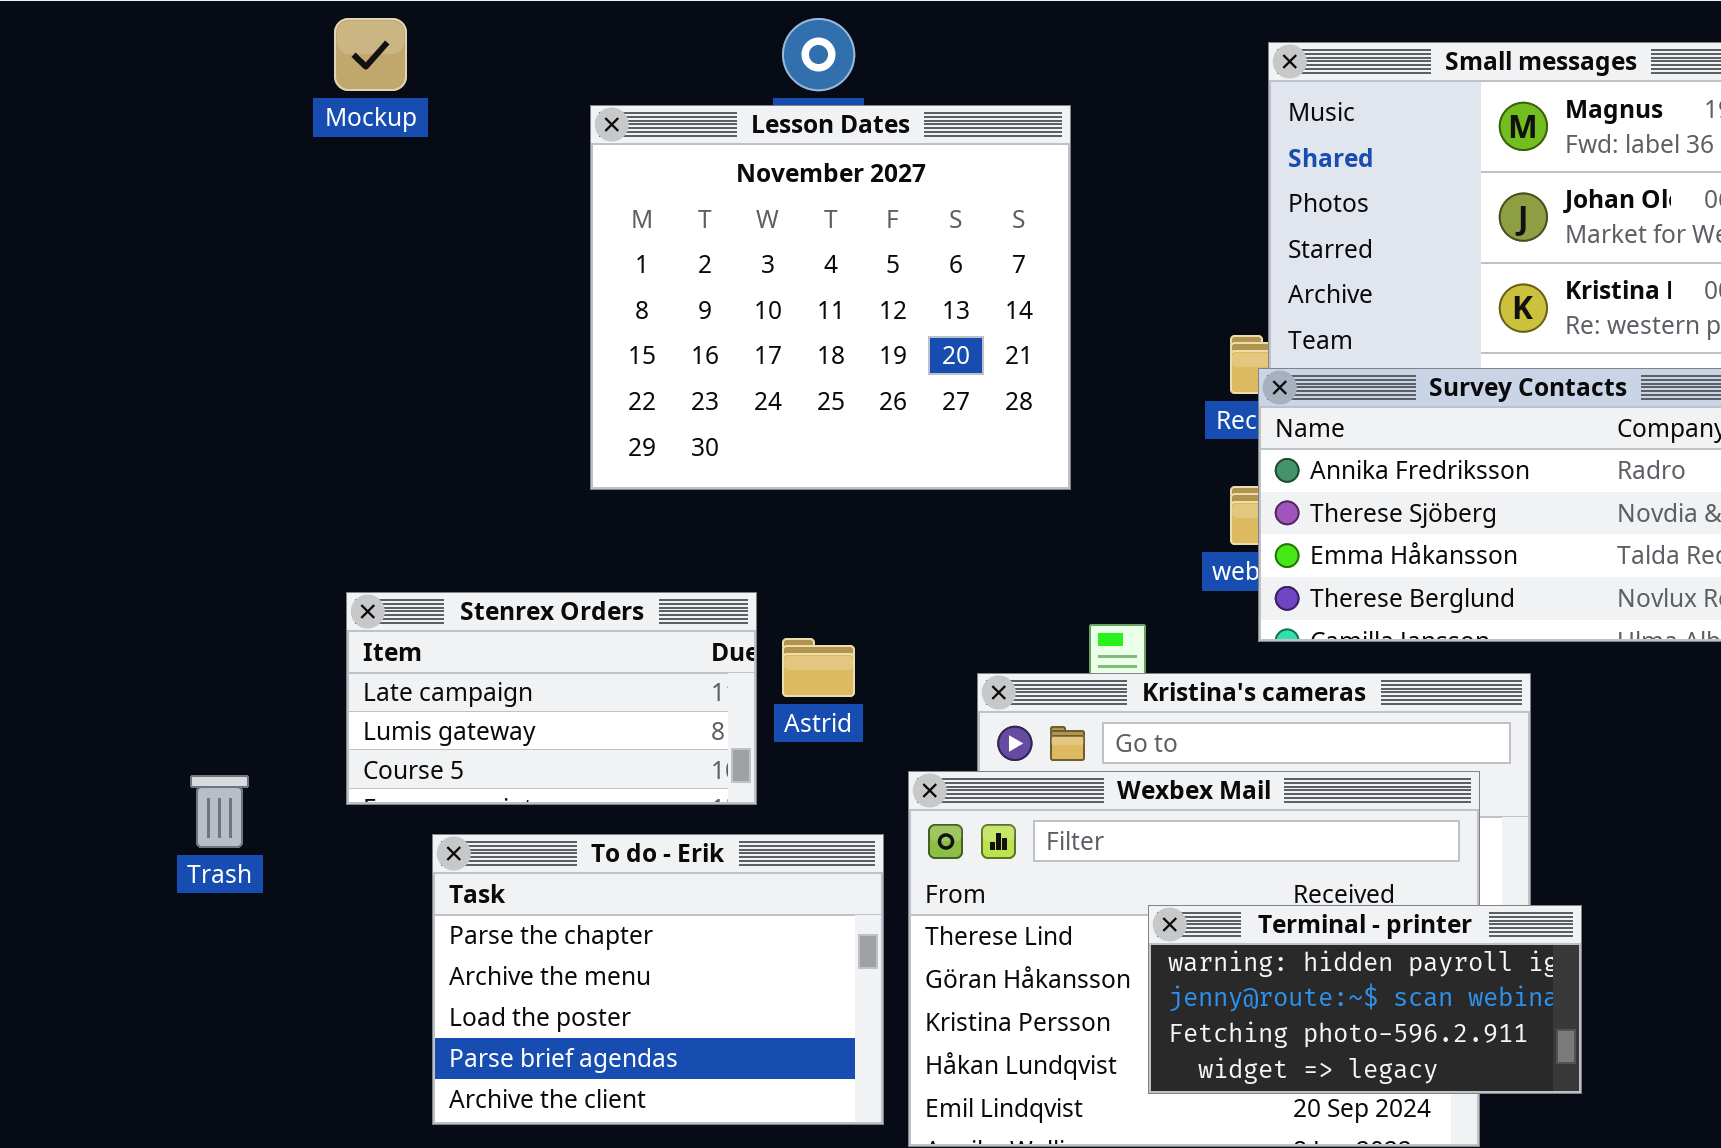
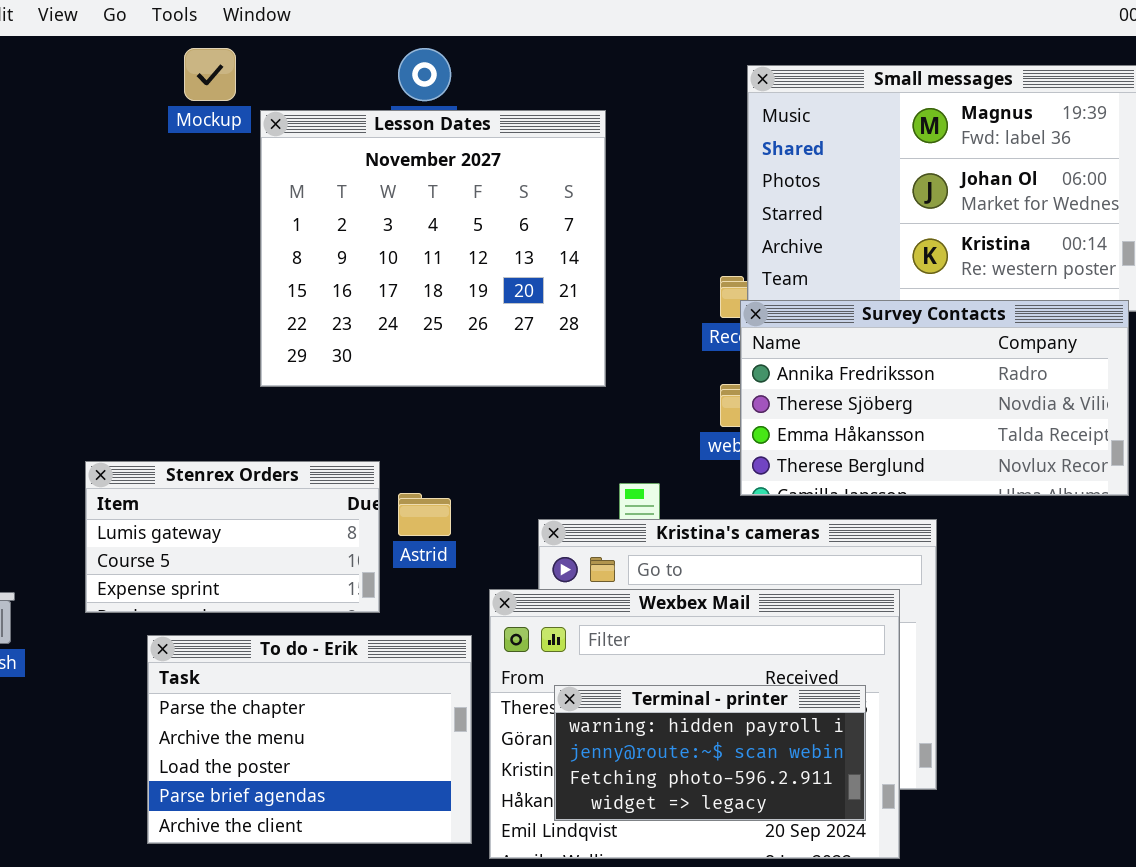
Mockup: [334,18,407,91] -> [184,48,236,101], moved
Stenrex Orders: [346,592,757,805] -> [85,461,380,613], scrolled down 1 row
Terminal - printer: [1148,905,1582,1094] -> [554,685,866,821], moved

